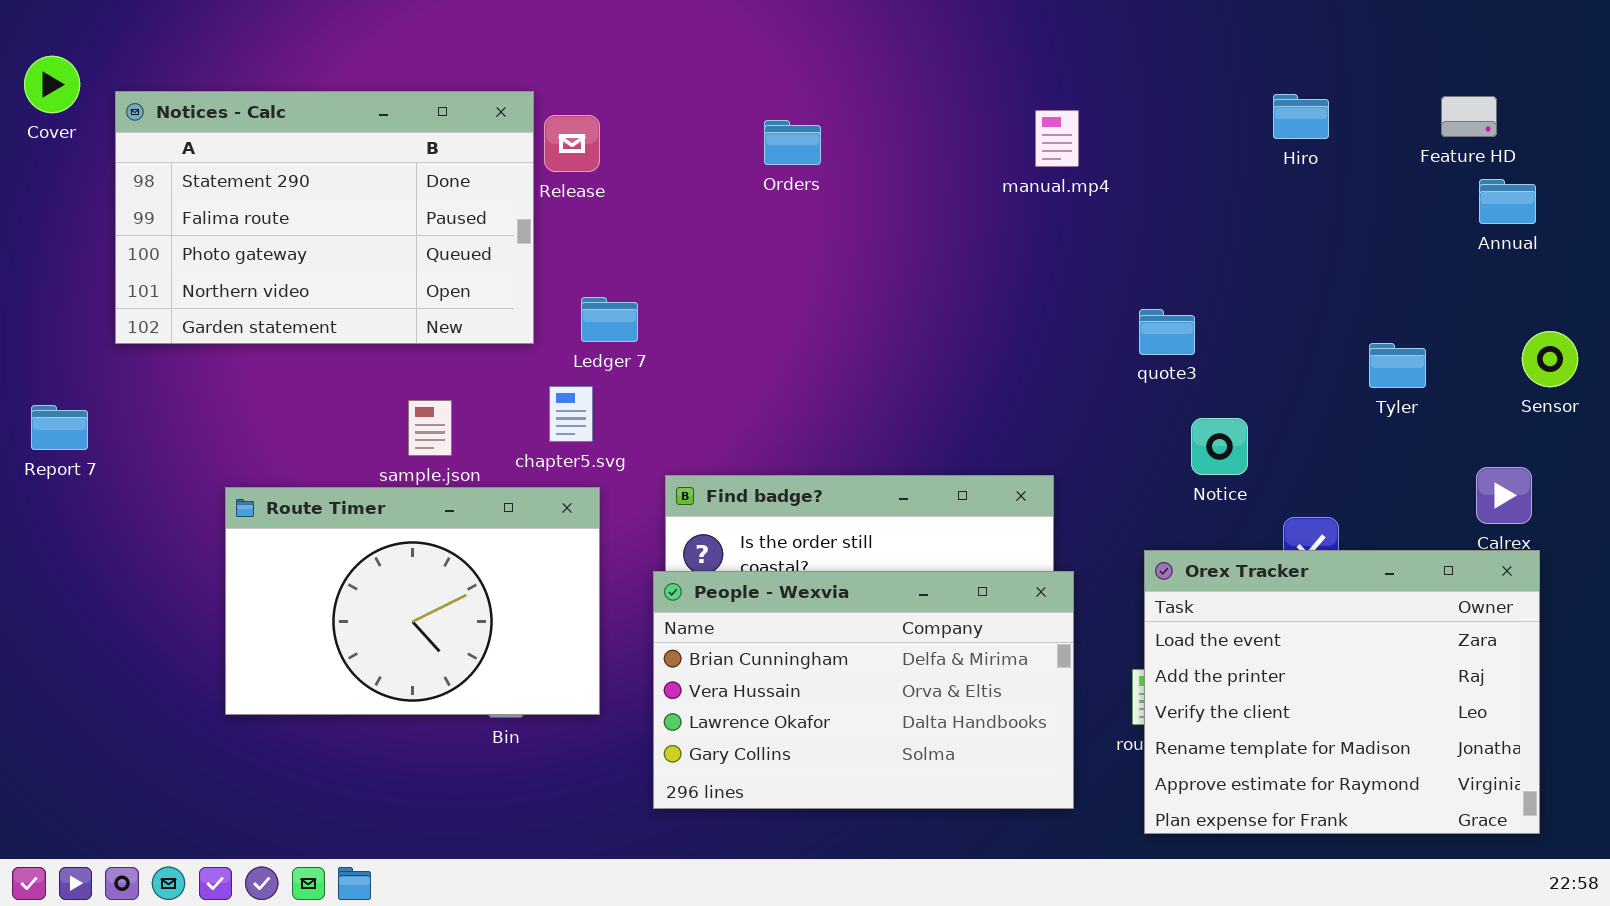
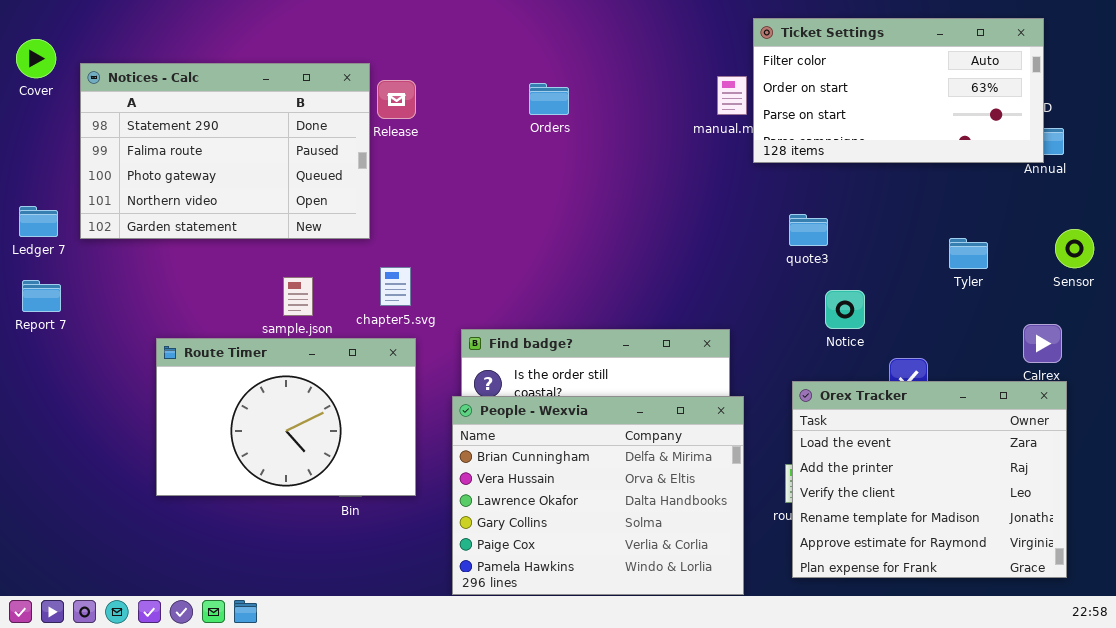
Ticket Settings: none -> [753,18,1044,163], opened
Ledger 7: [581,297,638,342] -> [19,206,58,237], moved
People - Wexvia: [653,571,1074,809] -> [452,396,744,595], resized

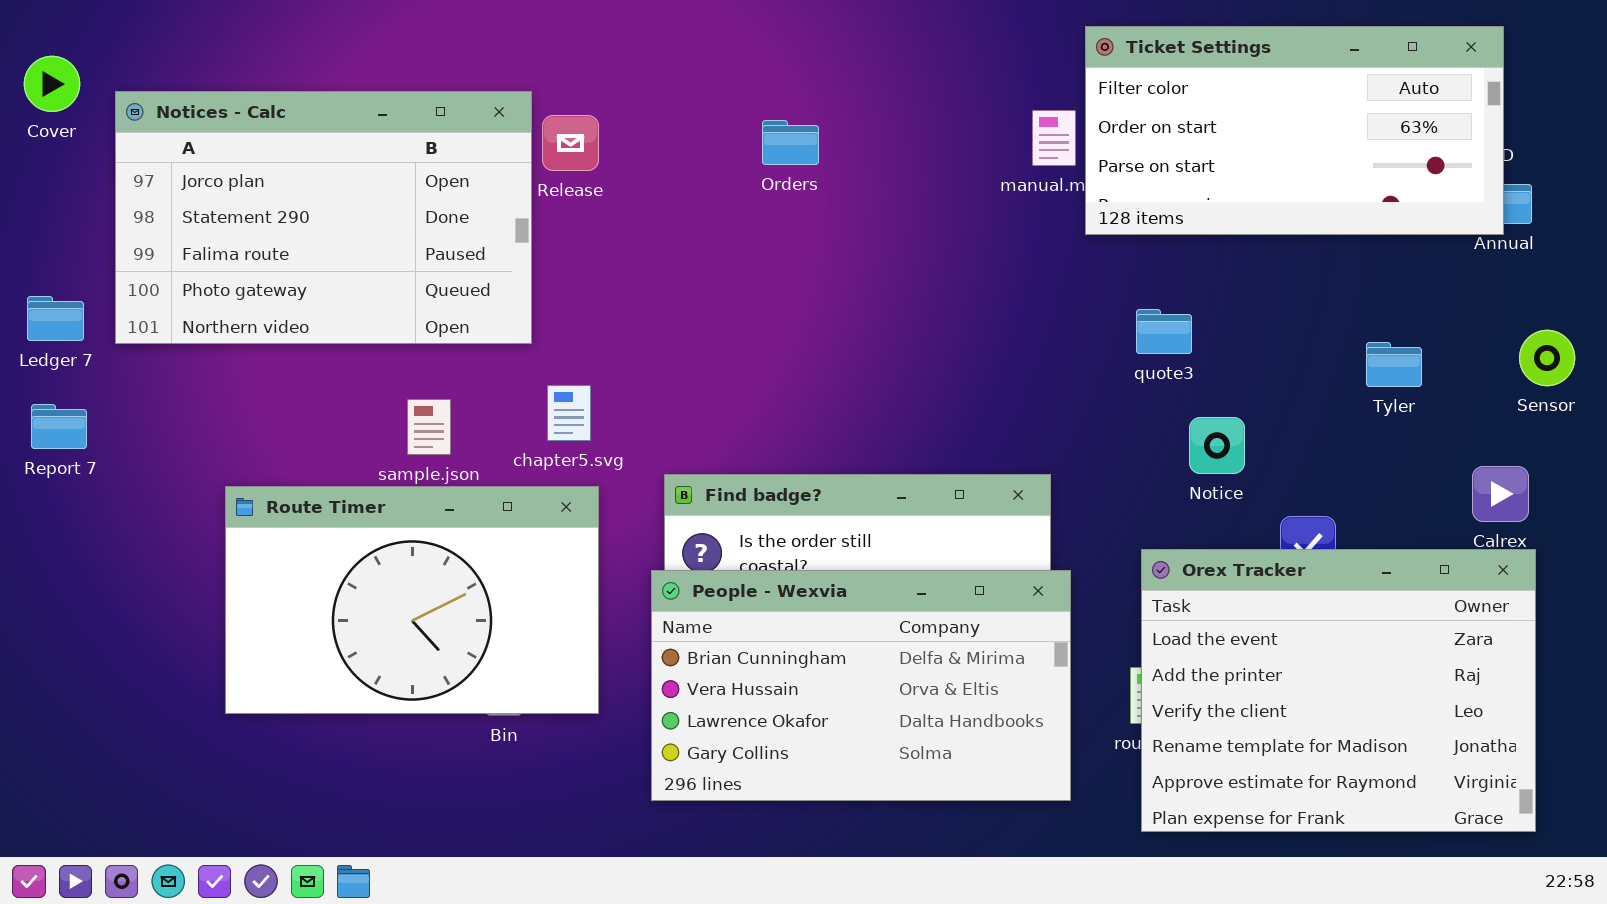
Notices - Calc: [80,63,370,239] -> [115,91,532,344], scrolled up 1 row
People - Wexvia: [452,396,744,595] -> [651,570,1071,801], resized

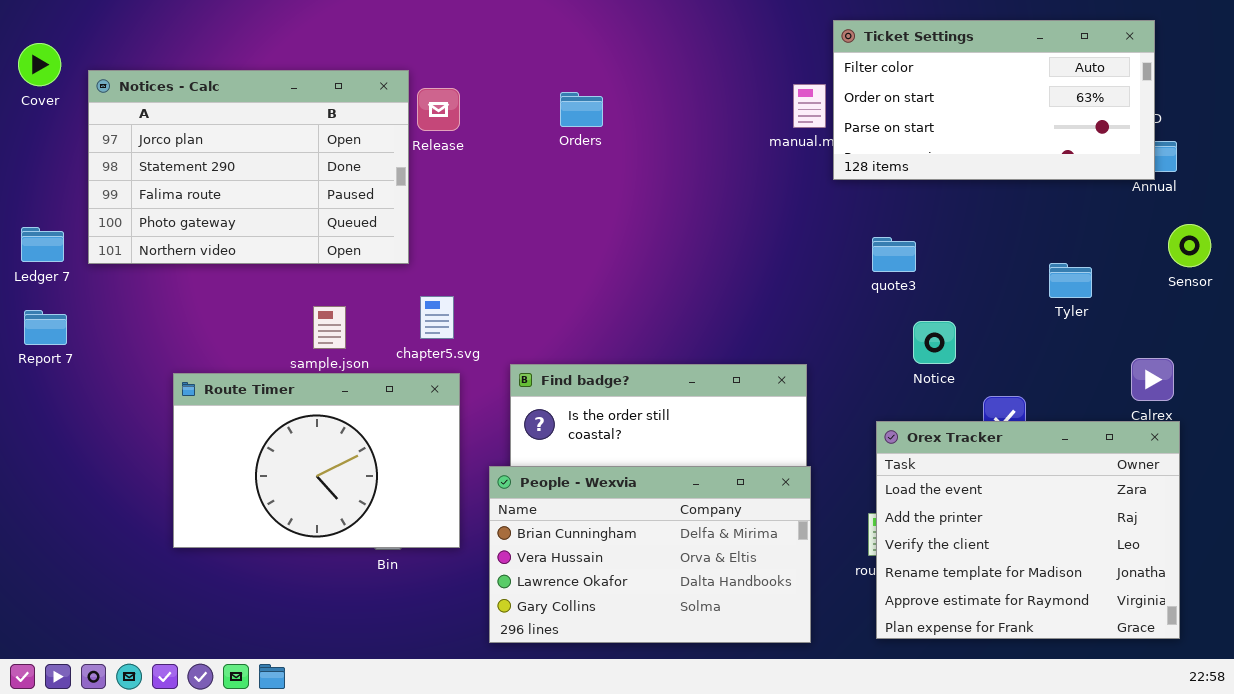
Orders: [762,120,819,165] -> [560,92,603,127], moved
Sensor: [1519,330,1575,386] -> [1168,224,1211,267], moved
People - Wexvia: [651,570,1071,801] -> [489,466,811,643], moved

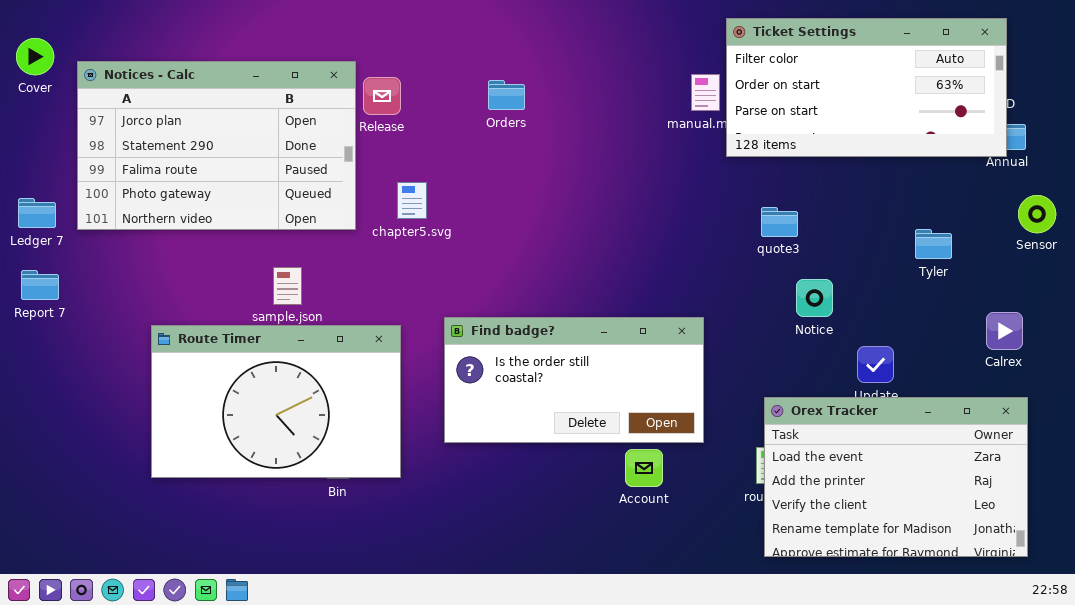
chapter5.svg: [420,296,454,339] -> [397,182,427,219], moved
Orex Tracker: [876,421,1180,639] -> [764,397,1028,557], resized
People - Wexvia: [489,466,811,643] -> none, closed

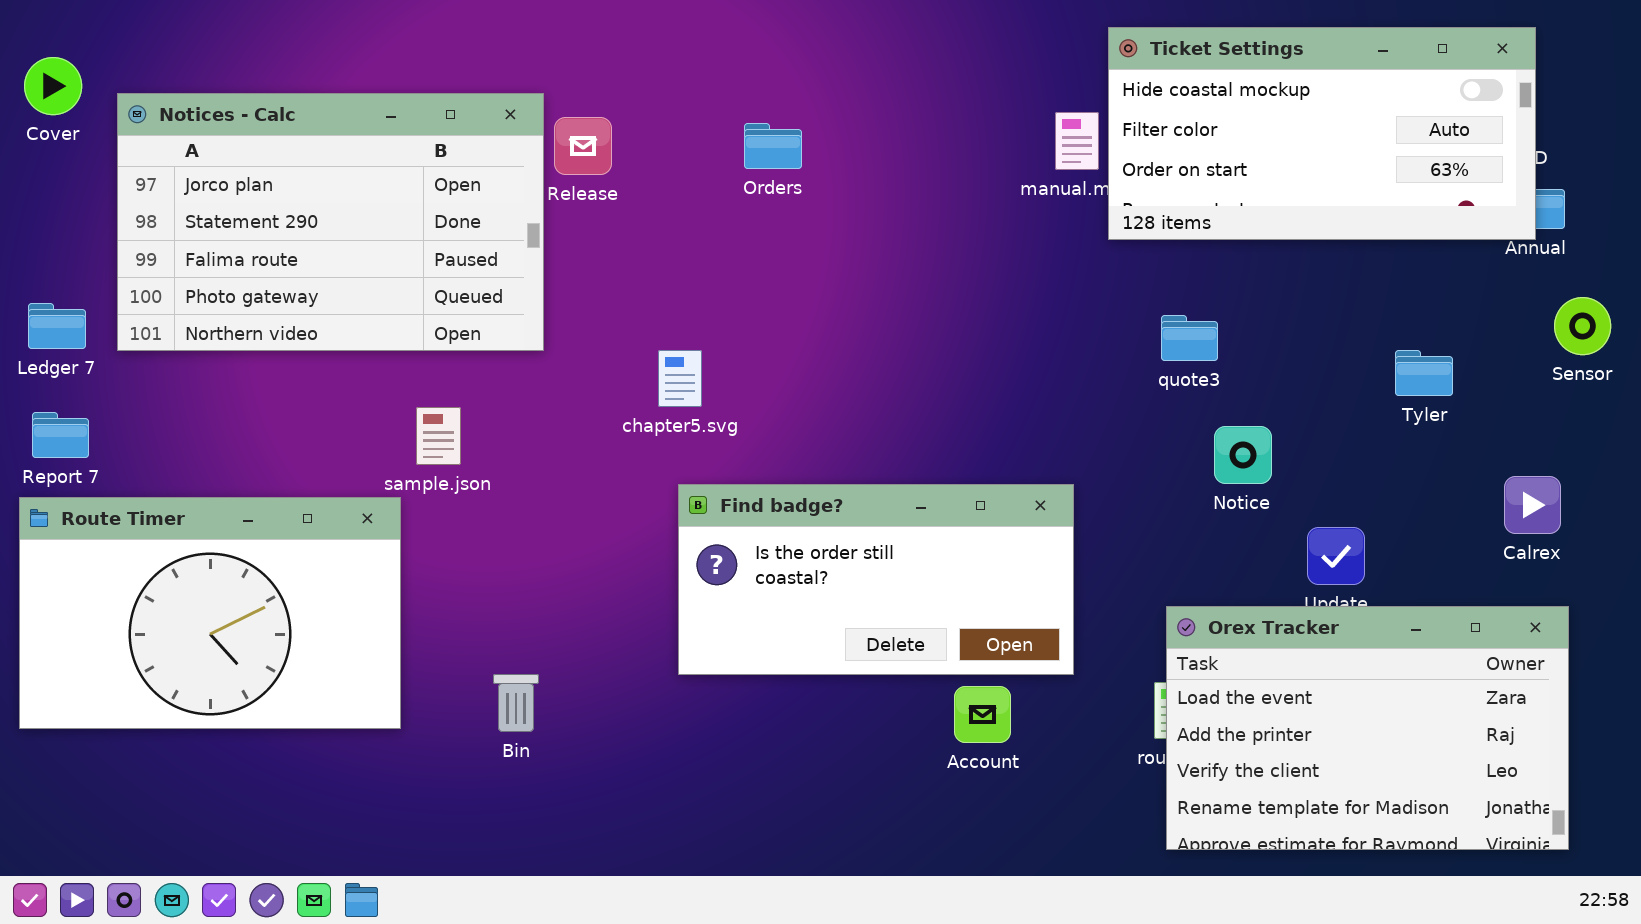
Ticket Settings: [726,18,1007,157] -> [1108,27,1536,240], scrolled up 1 row
chapter5.svg: [397,182,427,219] -> [658,350,702,407], moved
Route Timer: [151,325,401,478] -> [19,497,401,729], moved

